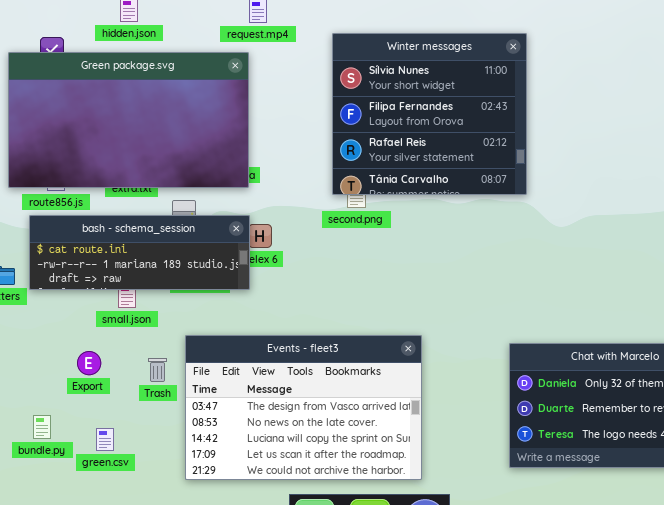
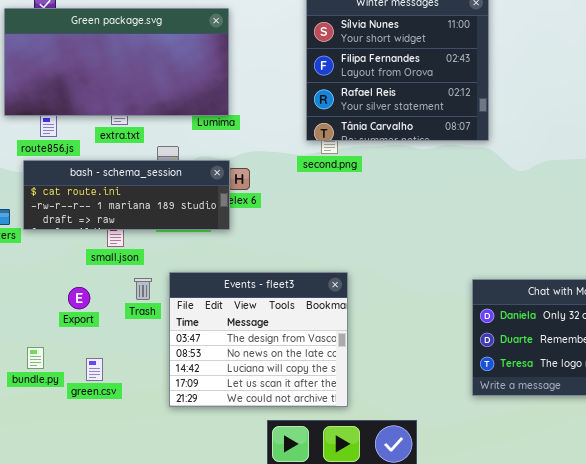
Green package.svg: [8,52,249,188] -> [4,8,229,116], resized
Events - fleet3: [185,335,422,480] -> [169,272,348,407], resized
Trash: [148,358,167,382] -> [134,278,152,300], moved

